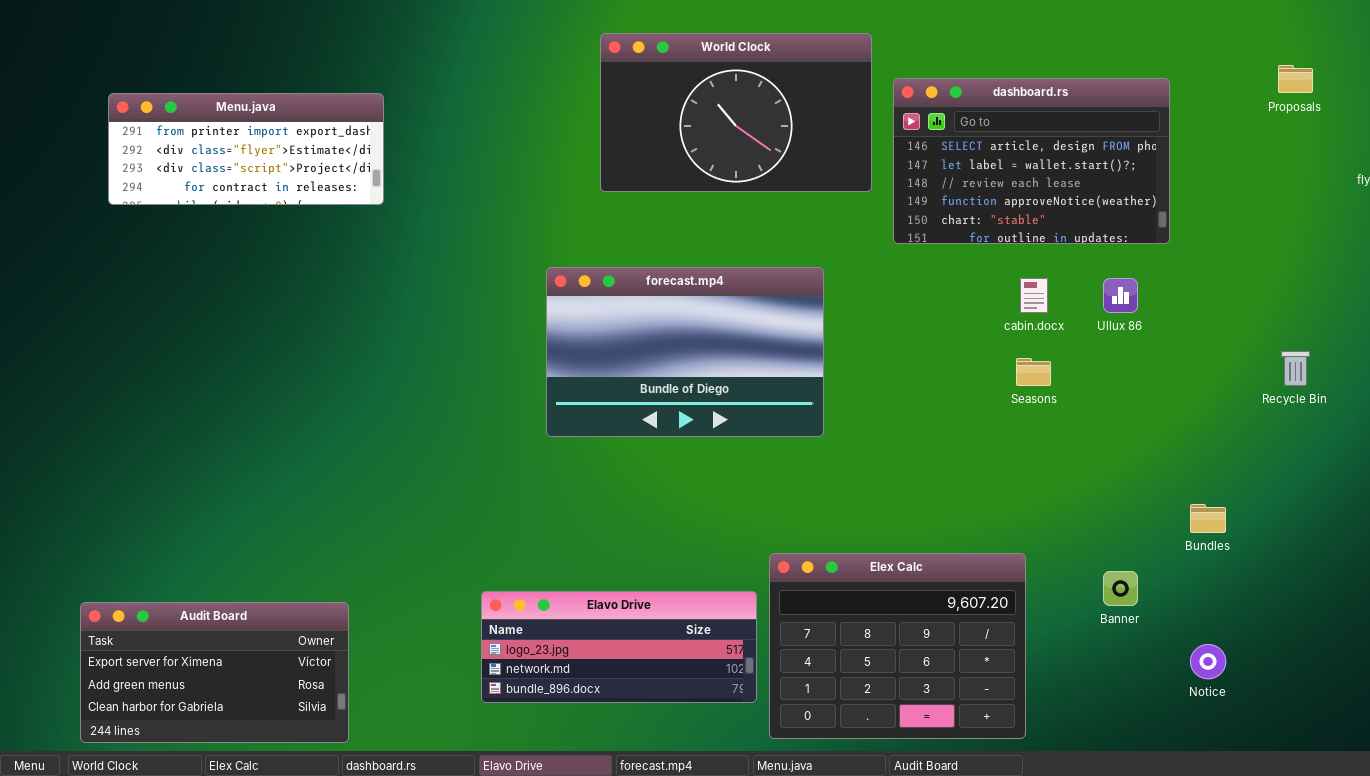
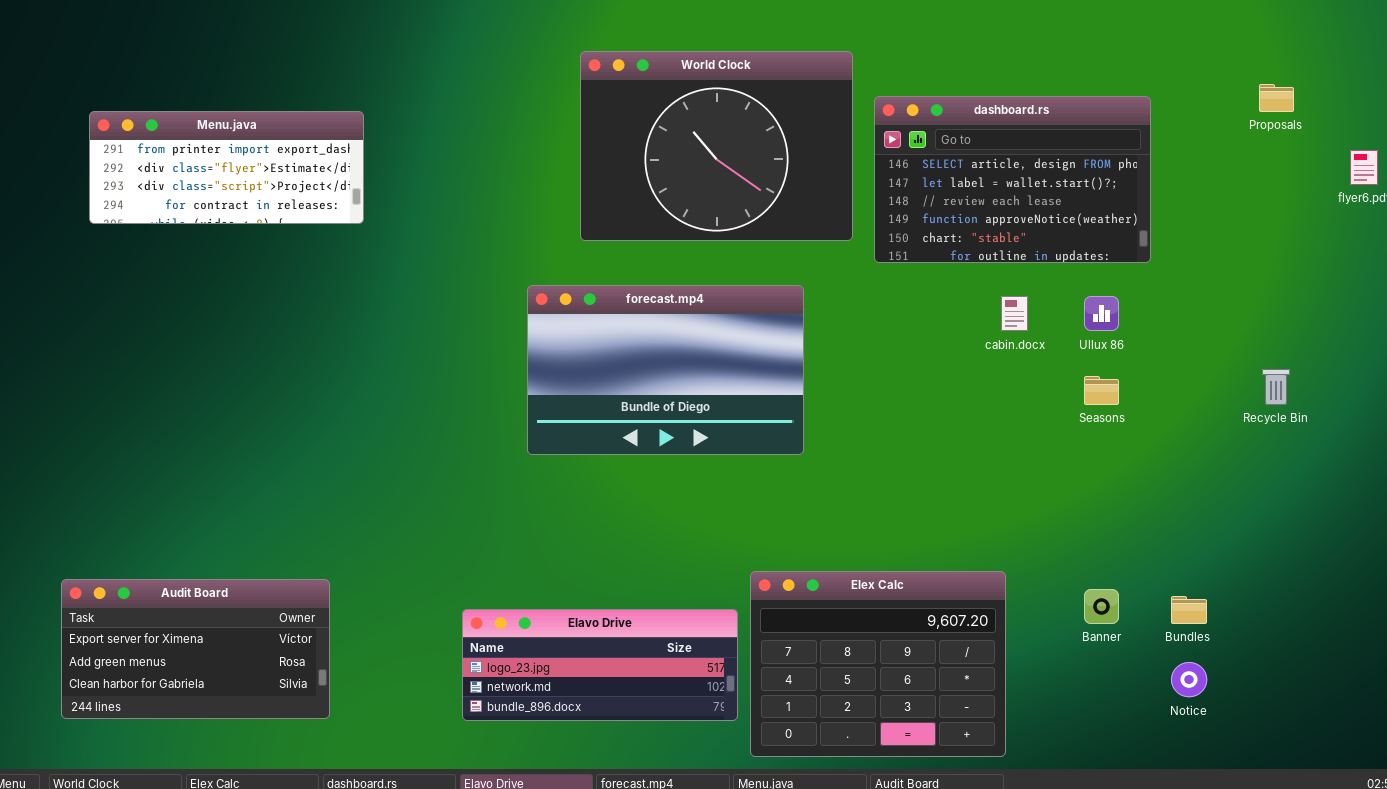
World Clock: [600,33,872,192] -> [580,51,853,241], resized
Seasons: [1016,358,1051,386] -> [1084,376,1119,405], moved
Bundles: [1190,504,1226,533] -> [1171,596,1207,624], moved
Audit Board: [80,602,349,743] -> [61,579,330,719], moved

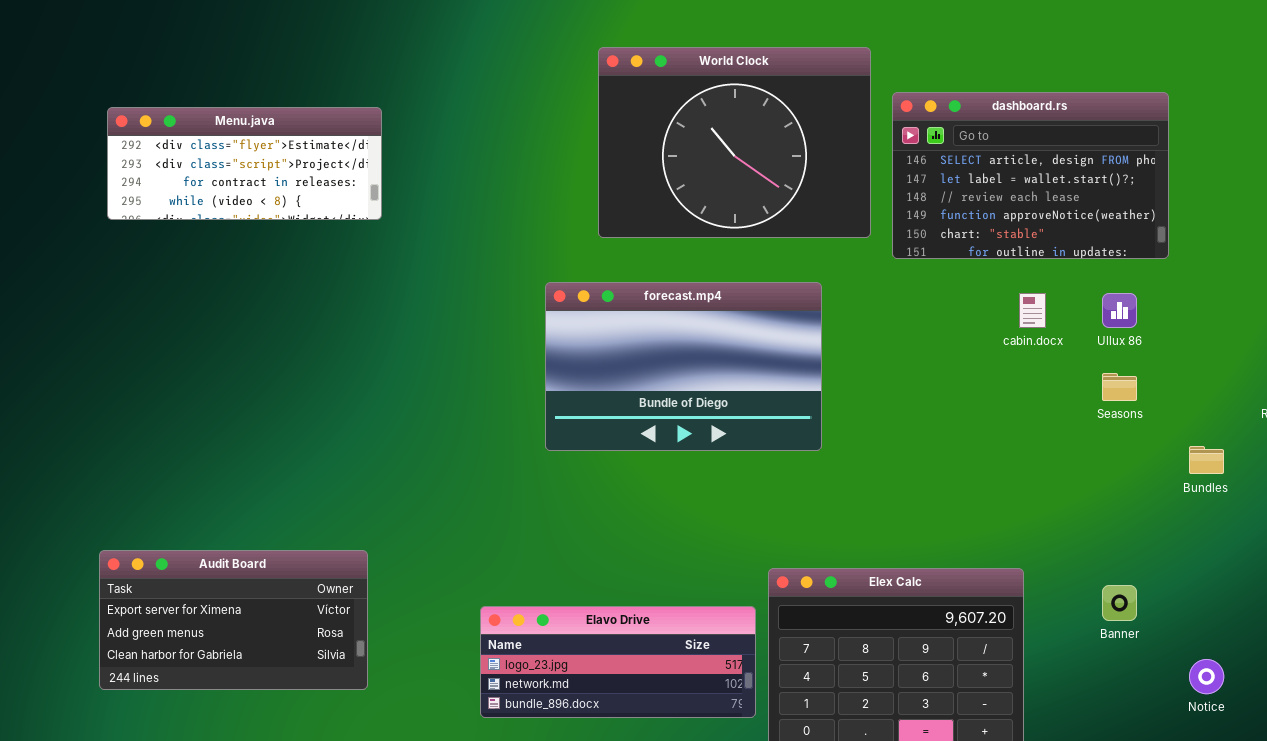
Menu.java: [89,111,364,224] -> [107,107,382,220], scrolled down 1 row
Audit Board: [61,579,330,719] -> [99,550,368,690], moved
Bundles: [1171,596,1207,624] -> [1189,446,1224,474], moved

